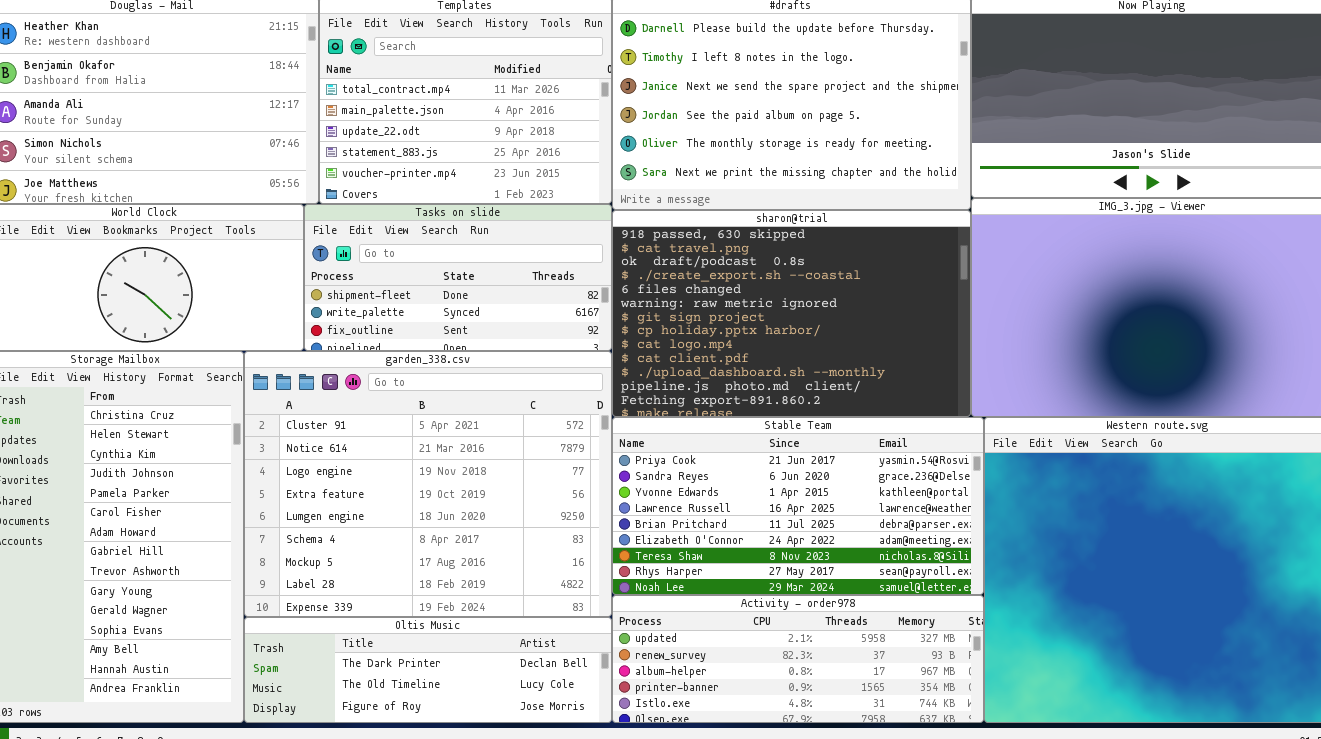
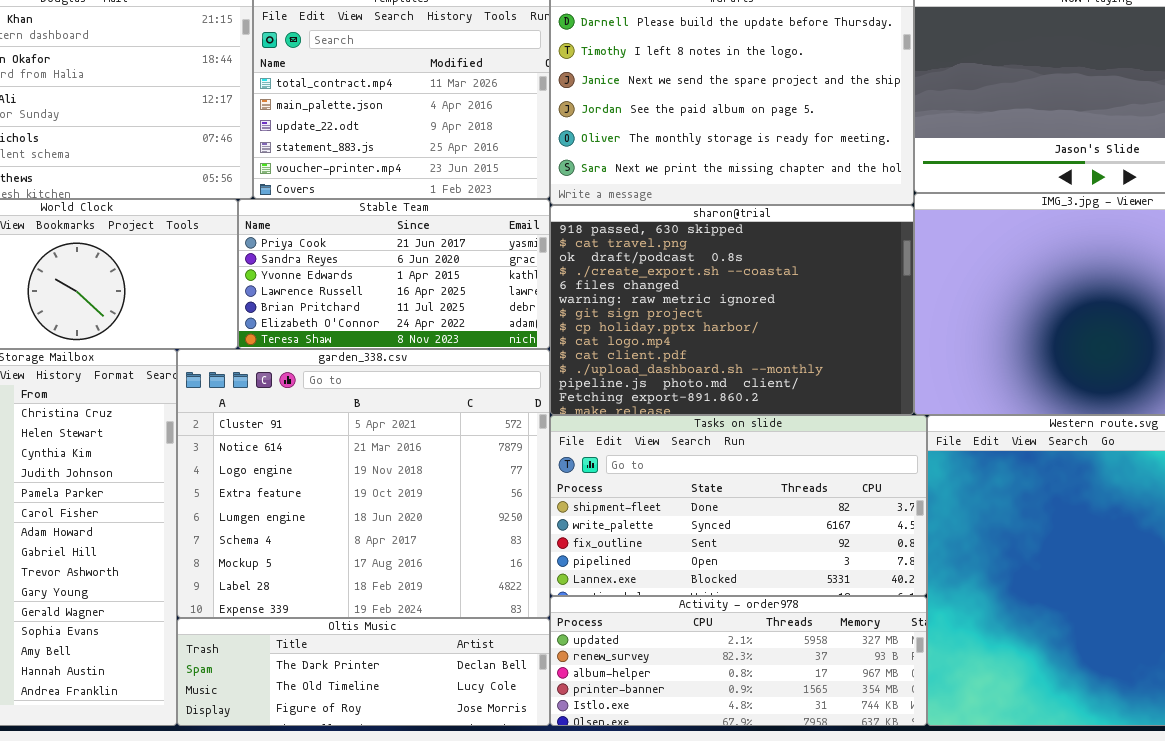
Tasks on slide: [304,204,612,351] -> [550,415,927,596], moved, resized
Stable Team: [612,417,984,595] -> [238,199,550,349], moved, resized

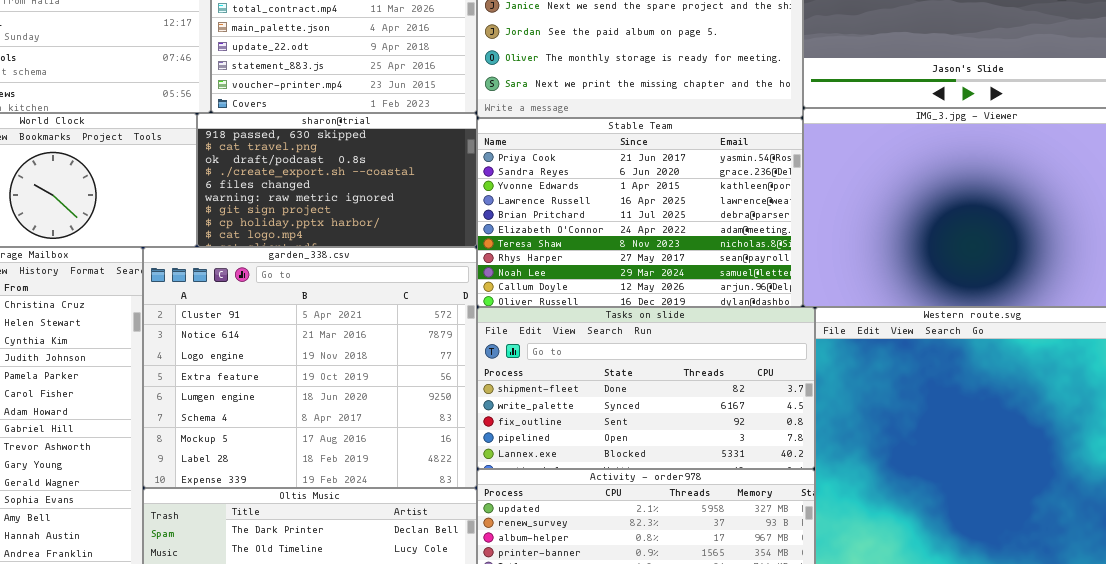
Stable Team: [238,199,550,349] -> [477,118,803,307], moved, resized
sharon@trial: [550,205,914,415] -> [197,113,477,247], moved, resized

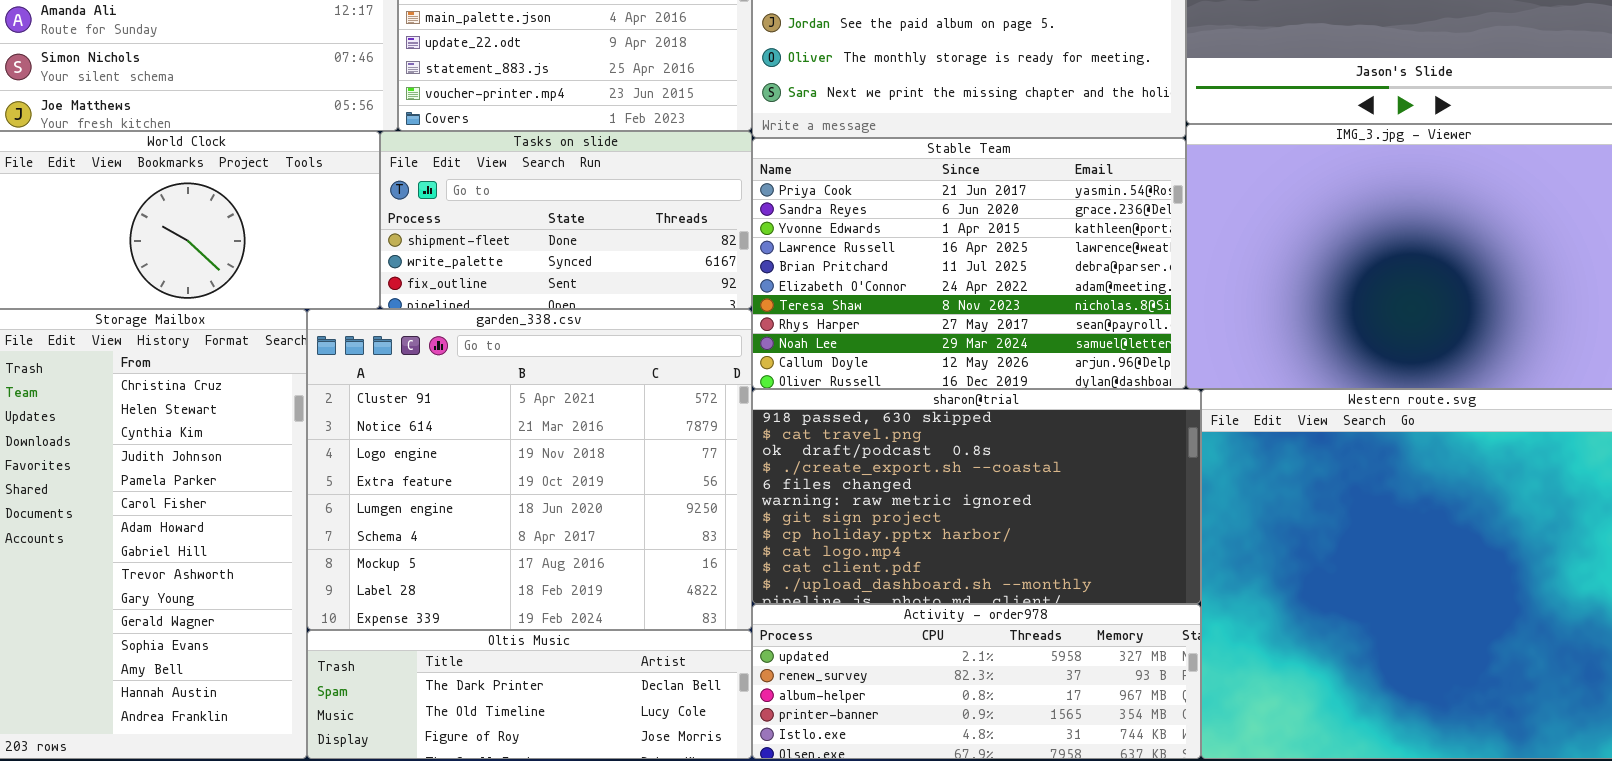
sharon@trial: [197,113,477,247] -> [752,389,1201,604], moved, resized
Tasks on slide: [477,307,815,469] -> [380,131,752,309], moved, resized

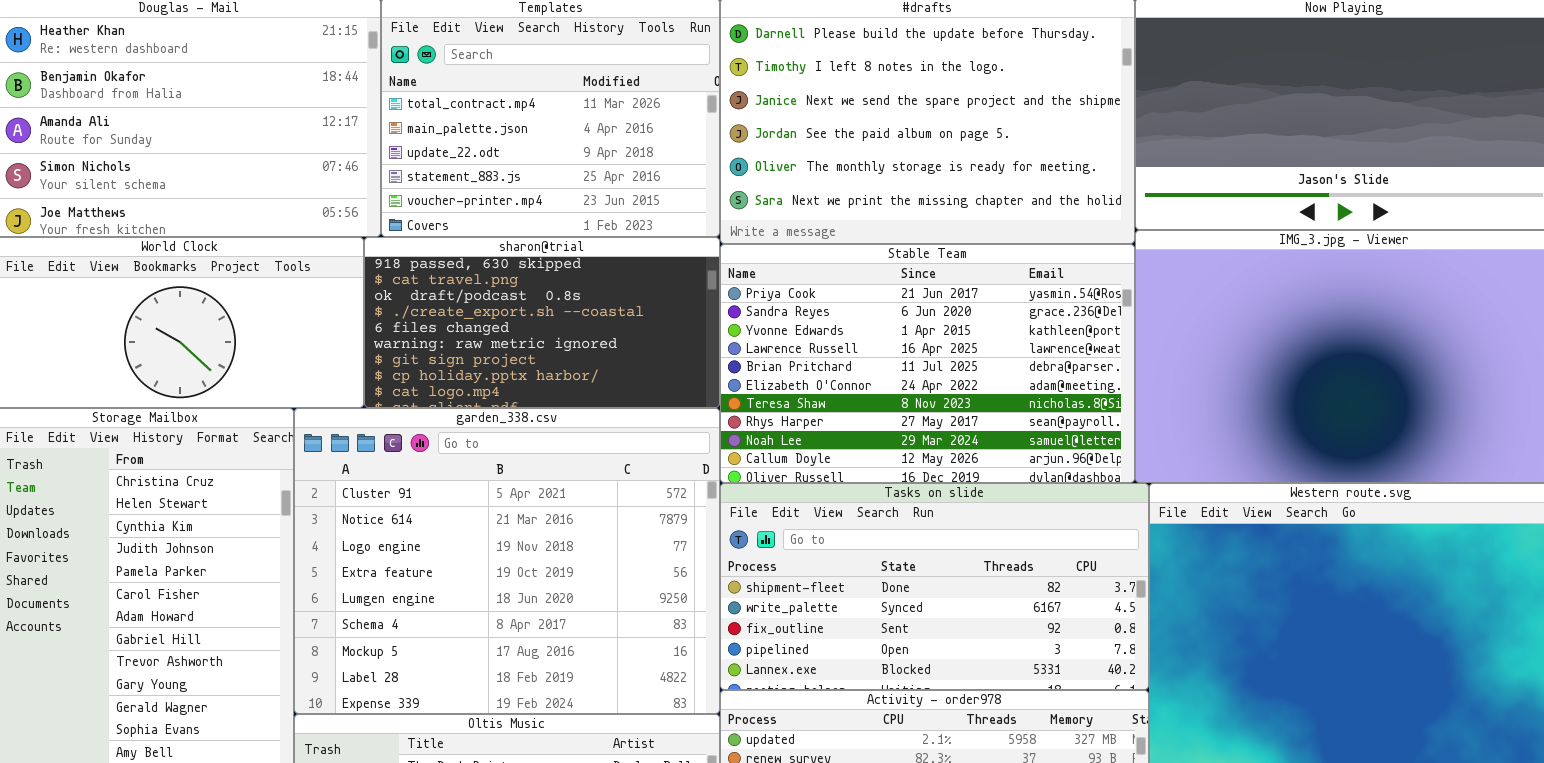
Tasks on slide: [380,131,752,309] -> [720,483,1149,690], moved, resized
sharon@trial: [752,389,1201,604] -> [364,237,720,408], moved, resized

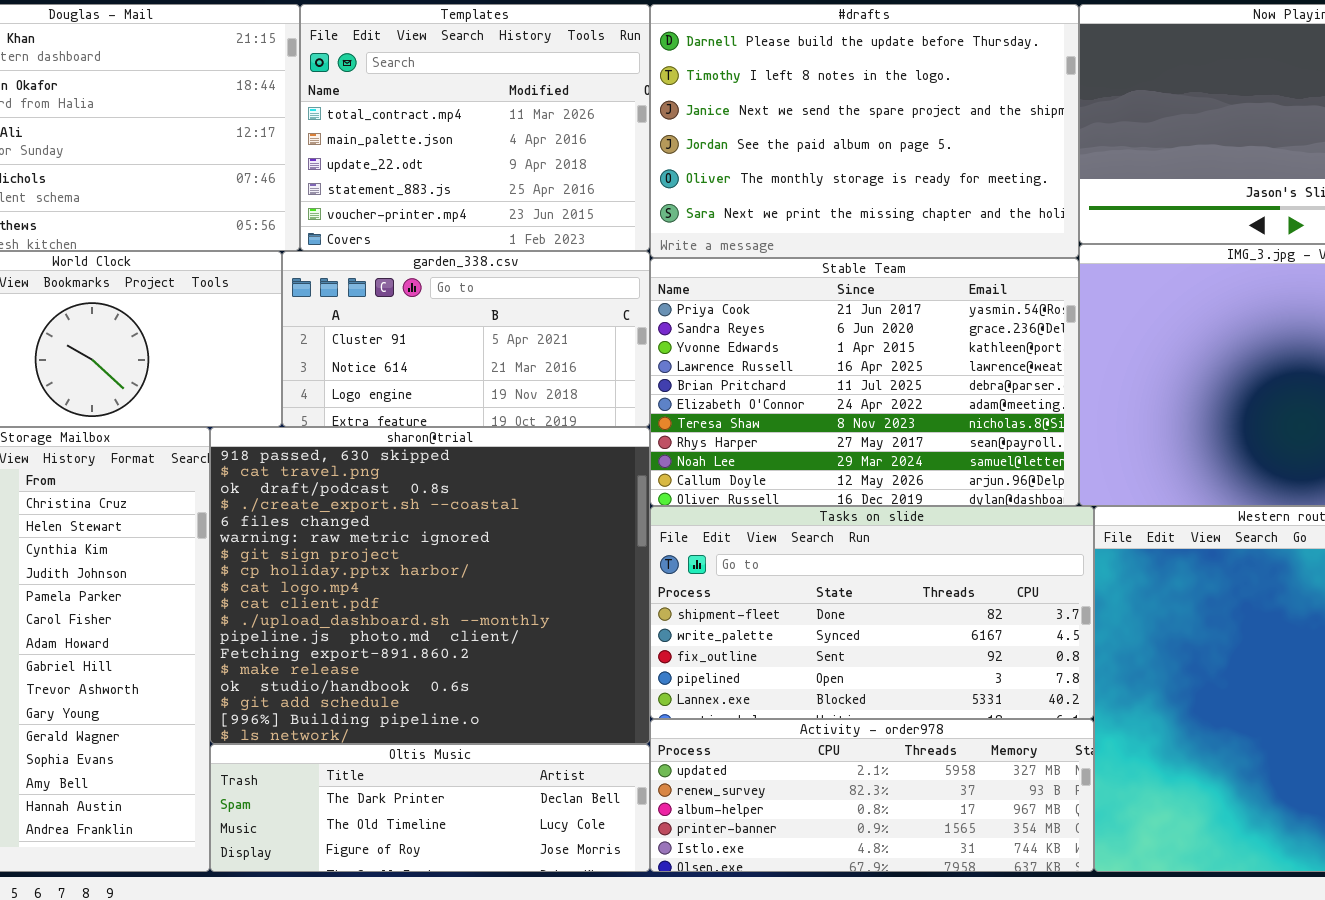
sharon@trial: [364,237,720,408] -> [210,427,650,744], moved, resized
garden_338.csv: [294,408,720,714] -> [282,251,650,427], moved, resized

